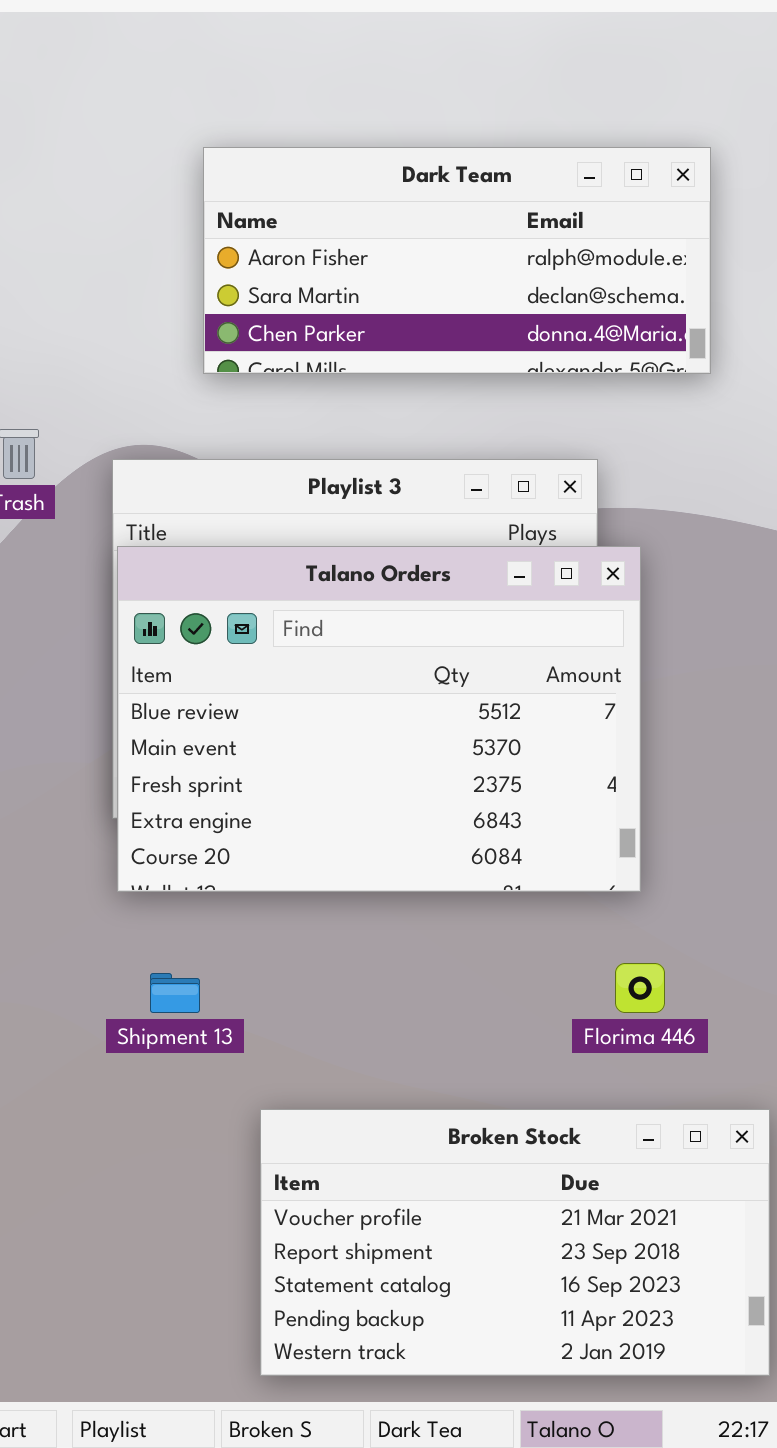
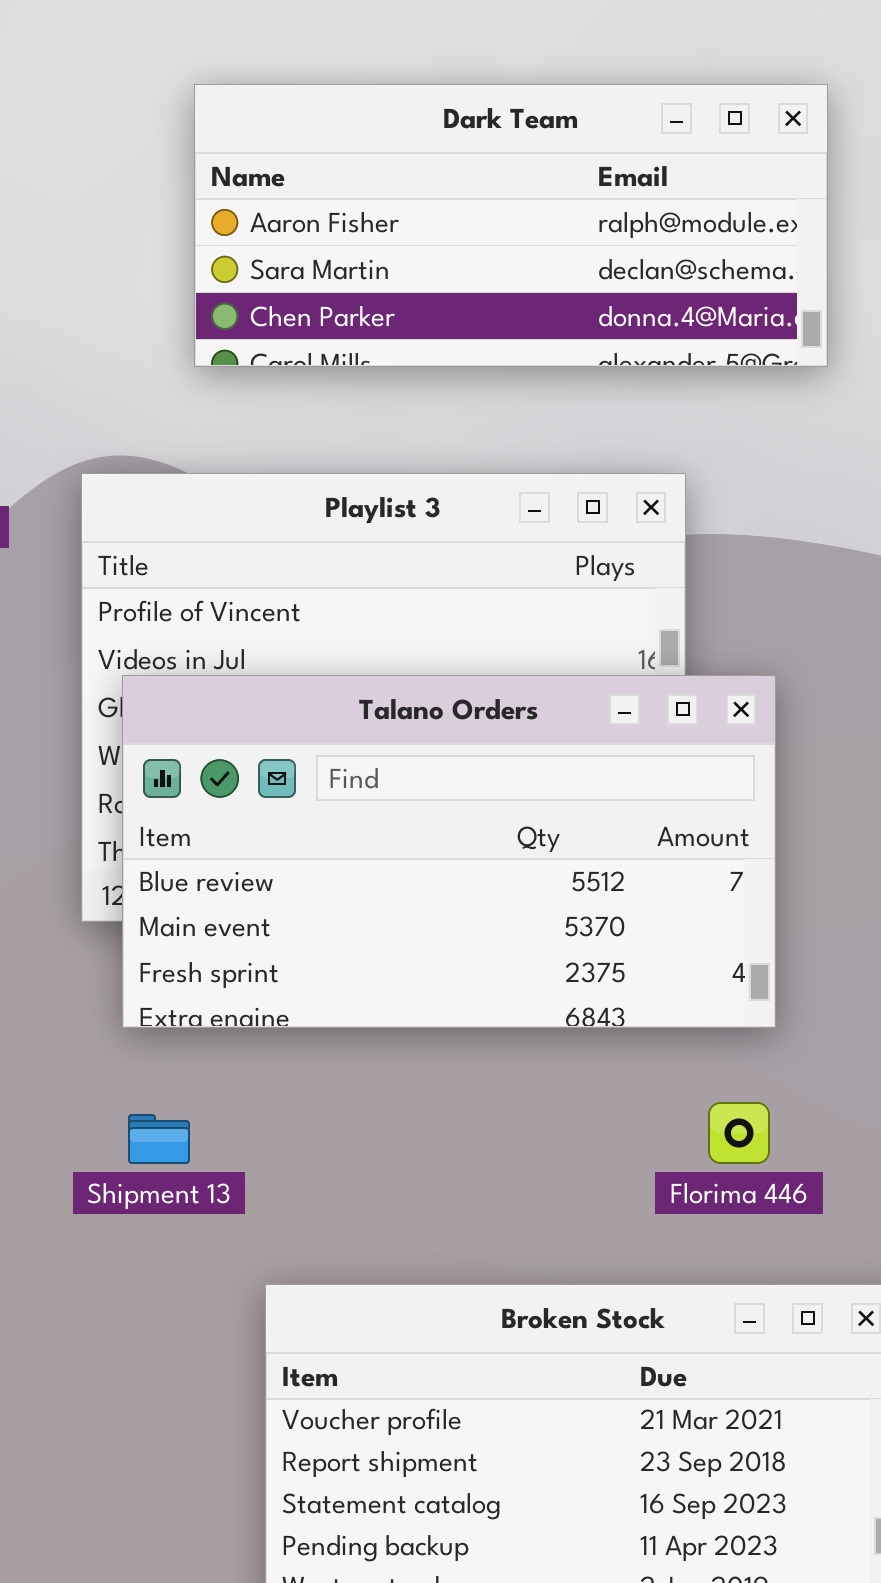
Talano Orders: [117,546,641,892] -> [122,675,776,1028], moved, resized

